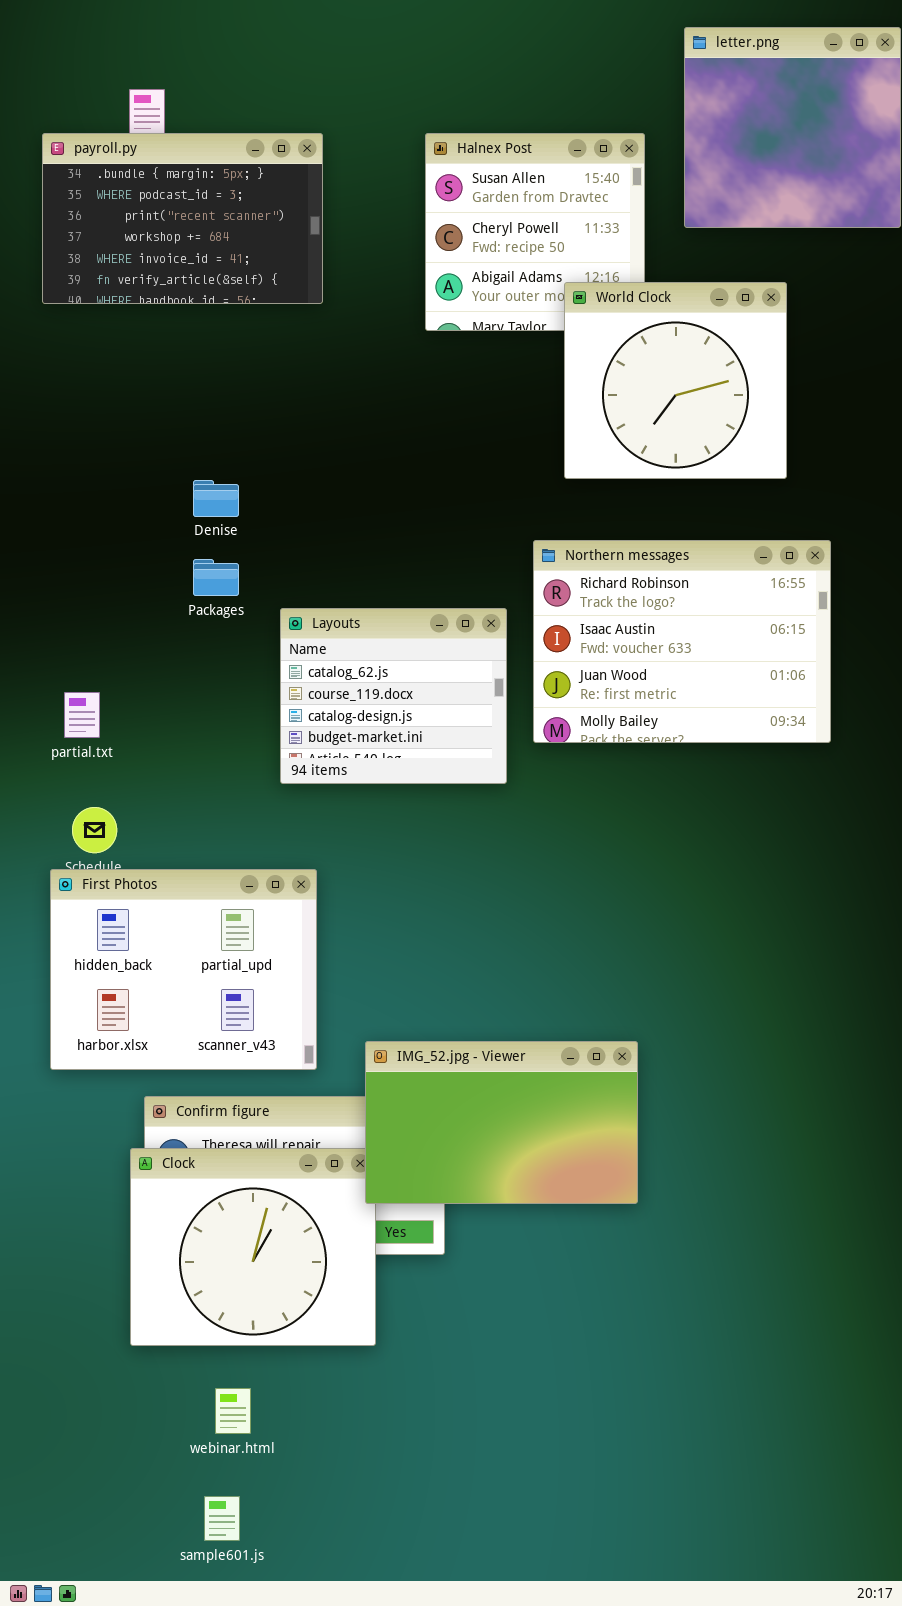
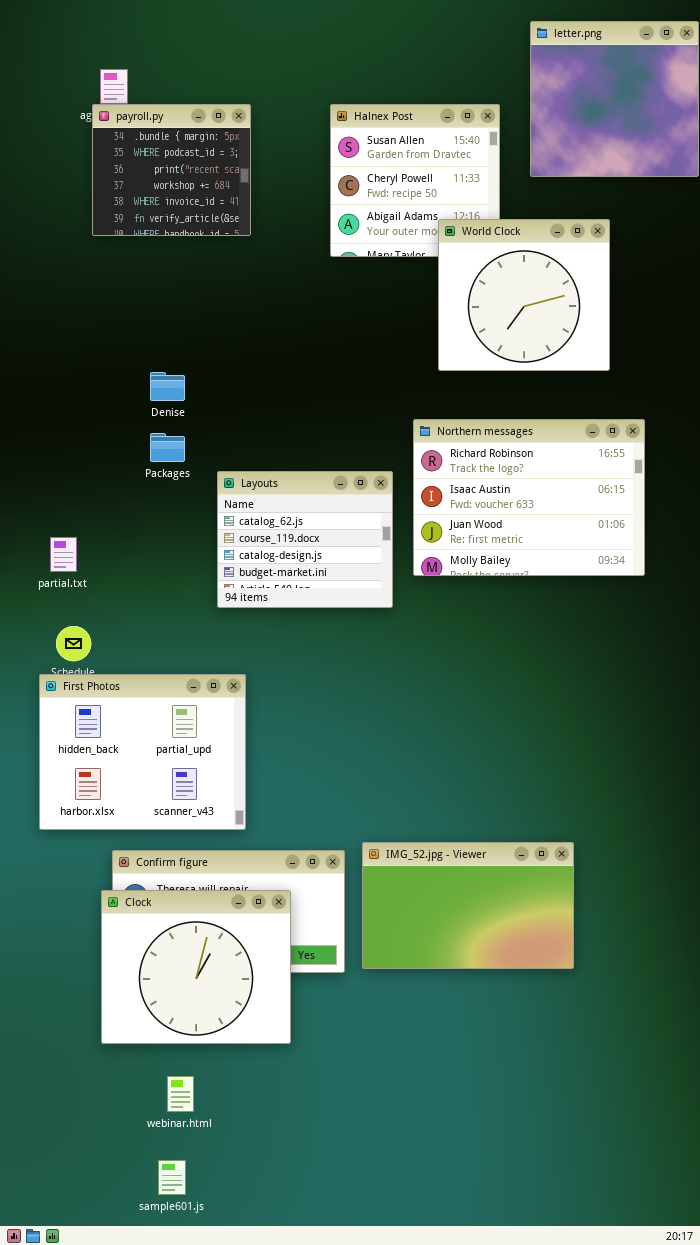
payroll.py: [42,133,323,304] -> [92,104,251,236], resized
IMG_52.jpg - Viewer: [365,1041,638,1204] -> [362,842,574,969], moved

